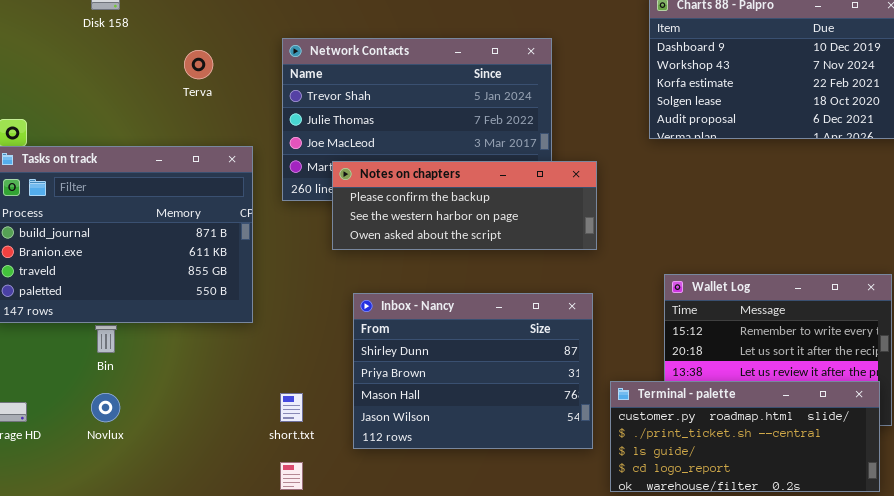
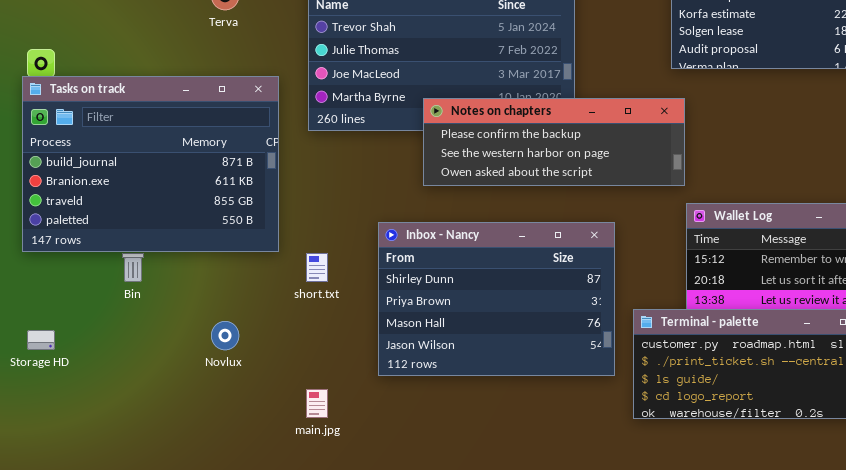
Notes on chapters: [332,161,597,250] -> [423,98,685,186], moved
Novlux: [91,393,120,422] -> [211,321,239,350], moved
short.txt: [280,393,303,422] -> [306,253,328,282], moved

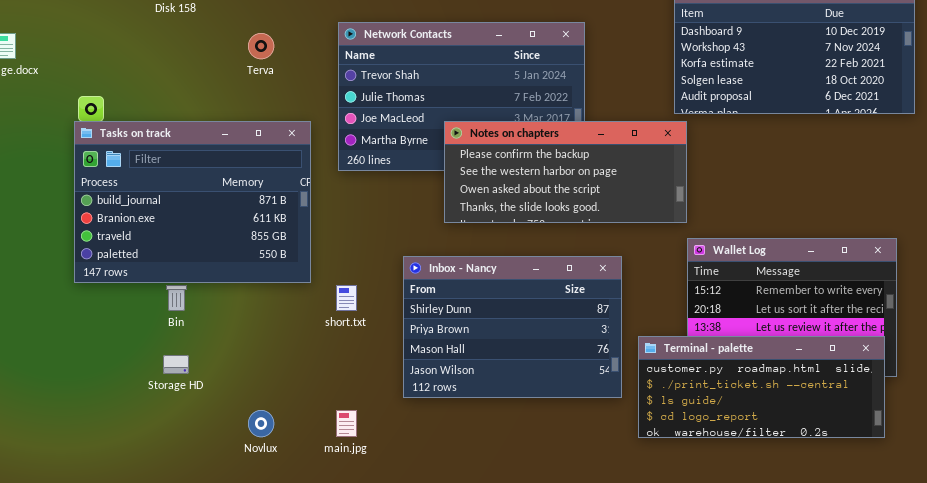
Notes on chapters: [423,98,685,186] -> [444,121,687,223], resized
Novlux: [211,321,239,350] -> [248,410,274,437], moved
Storage HD: [27,330,55,350] -> [163,355,189,374], moved

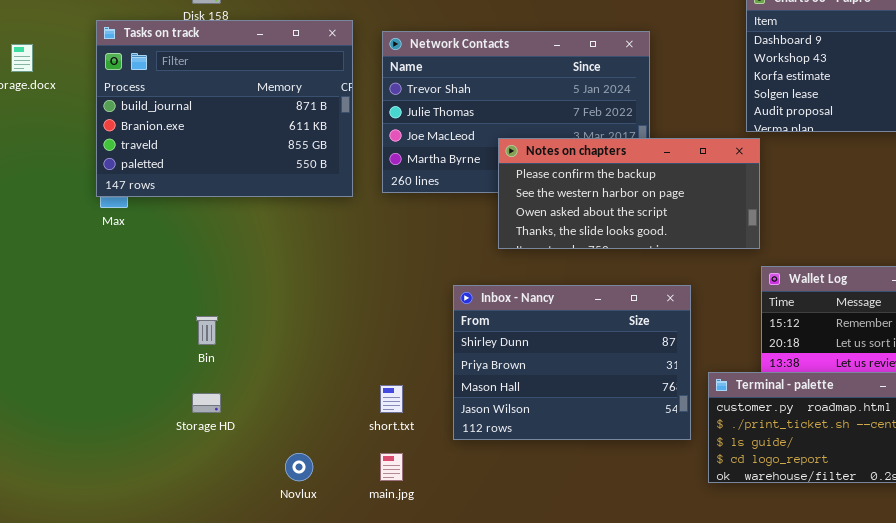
Tasks on track: [74,121,311,283] -> [96,20,353,197], moved
short.txt: [336,285,357,311] -> [380,385,403,413], moved

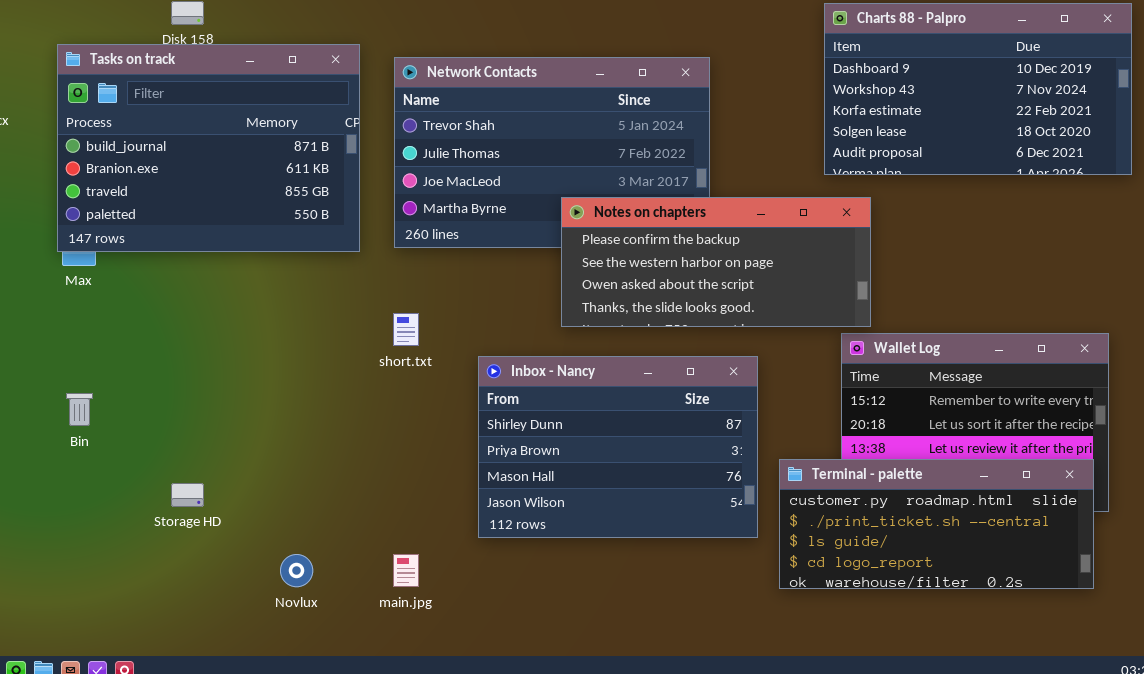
Notes on chapters: [498,138,760,249] -> [561,197,871,327], moved
Bin: [196,316,218,345] -> [66,393,93,426], moved
short.txt: [380,385,403,413] -> [393,313,419,346], moved

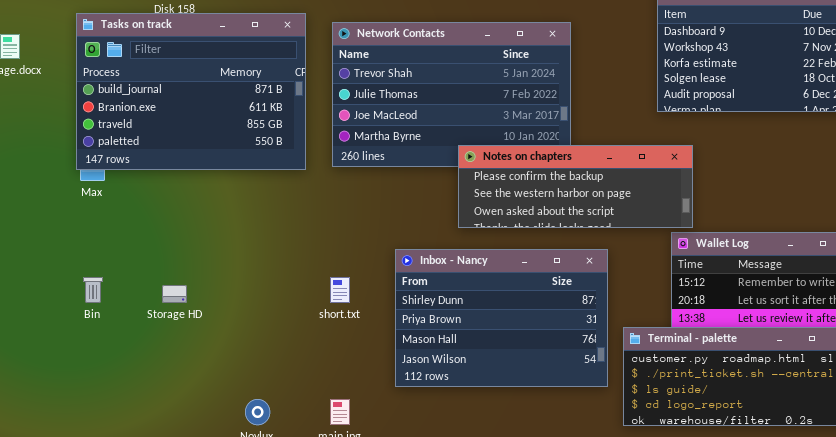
Notes on chapters: [561,197,871,327] -> [458,145,693,228], resized
short.txt: [393,313,419,346] -> [330,277,350,303], moved
Storage HD: [171,483,204,507] -> [162,285,187,303], moved

